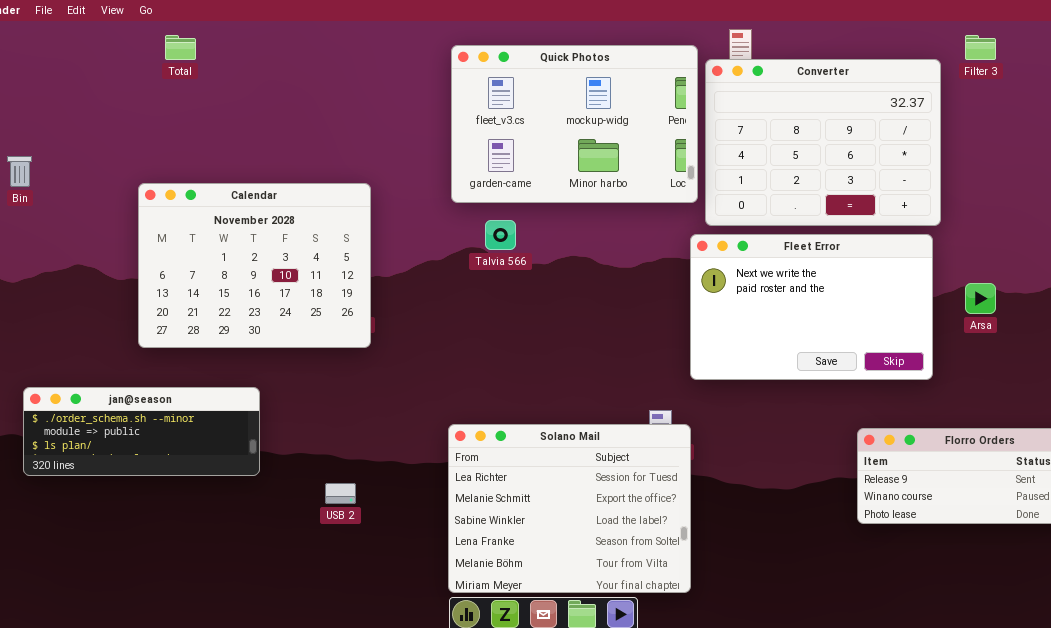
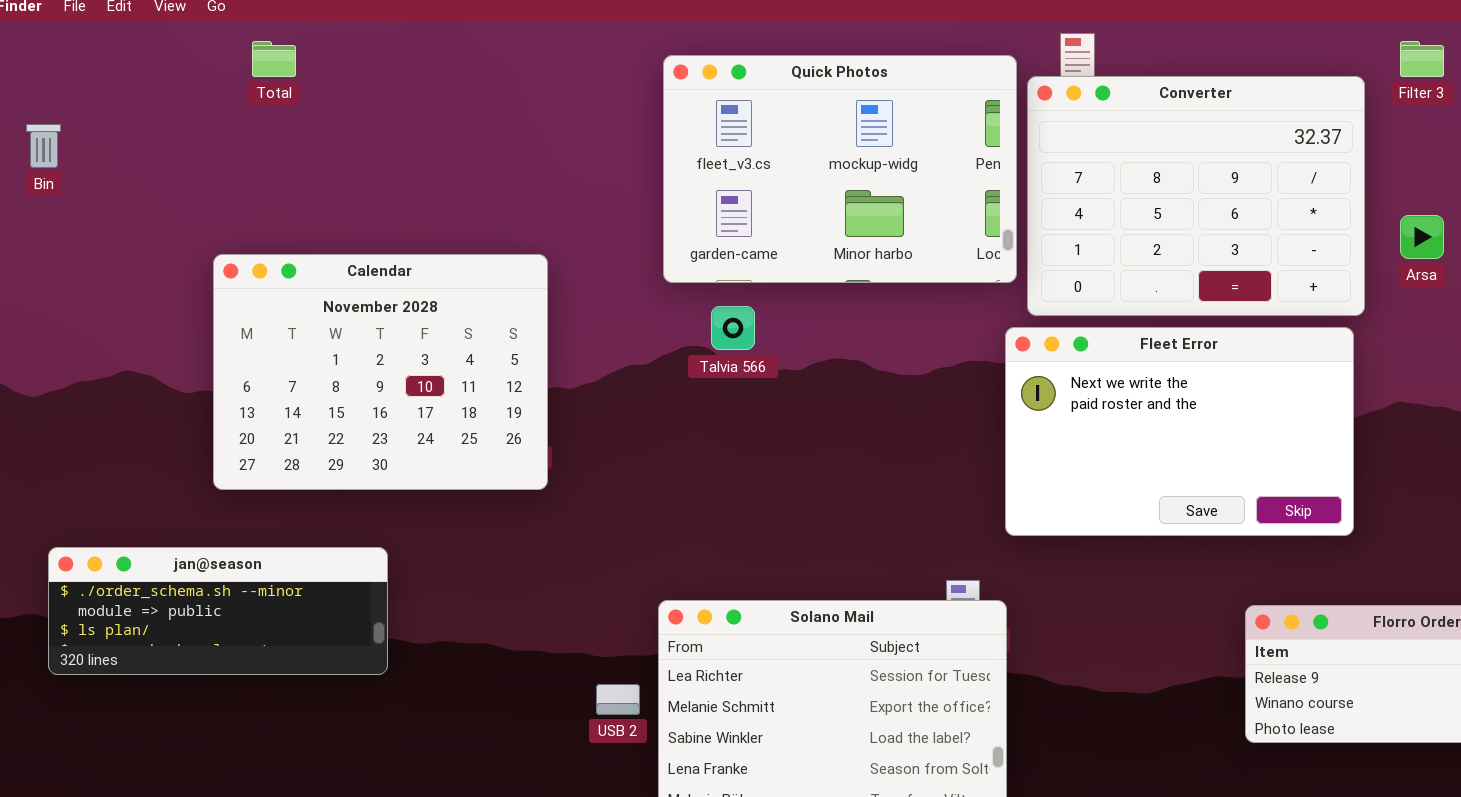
Bin: [7,156,32,187] -> [26,124,61,168], moved
Arsa: [965,283,996,314] -> [1400,215,1444,259], moved
USB 2: [325,483,356,504] -> [596,684,640,715], moved

